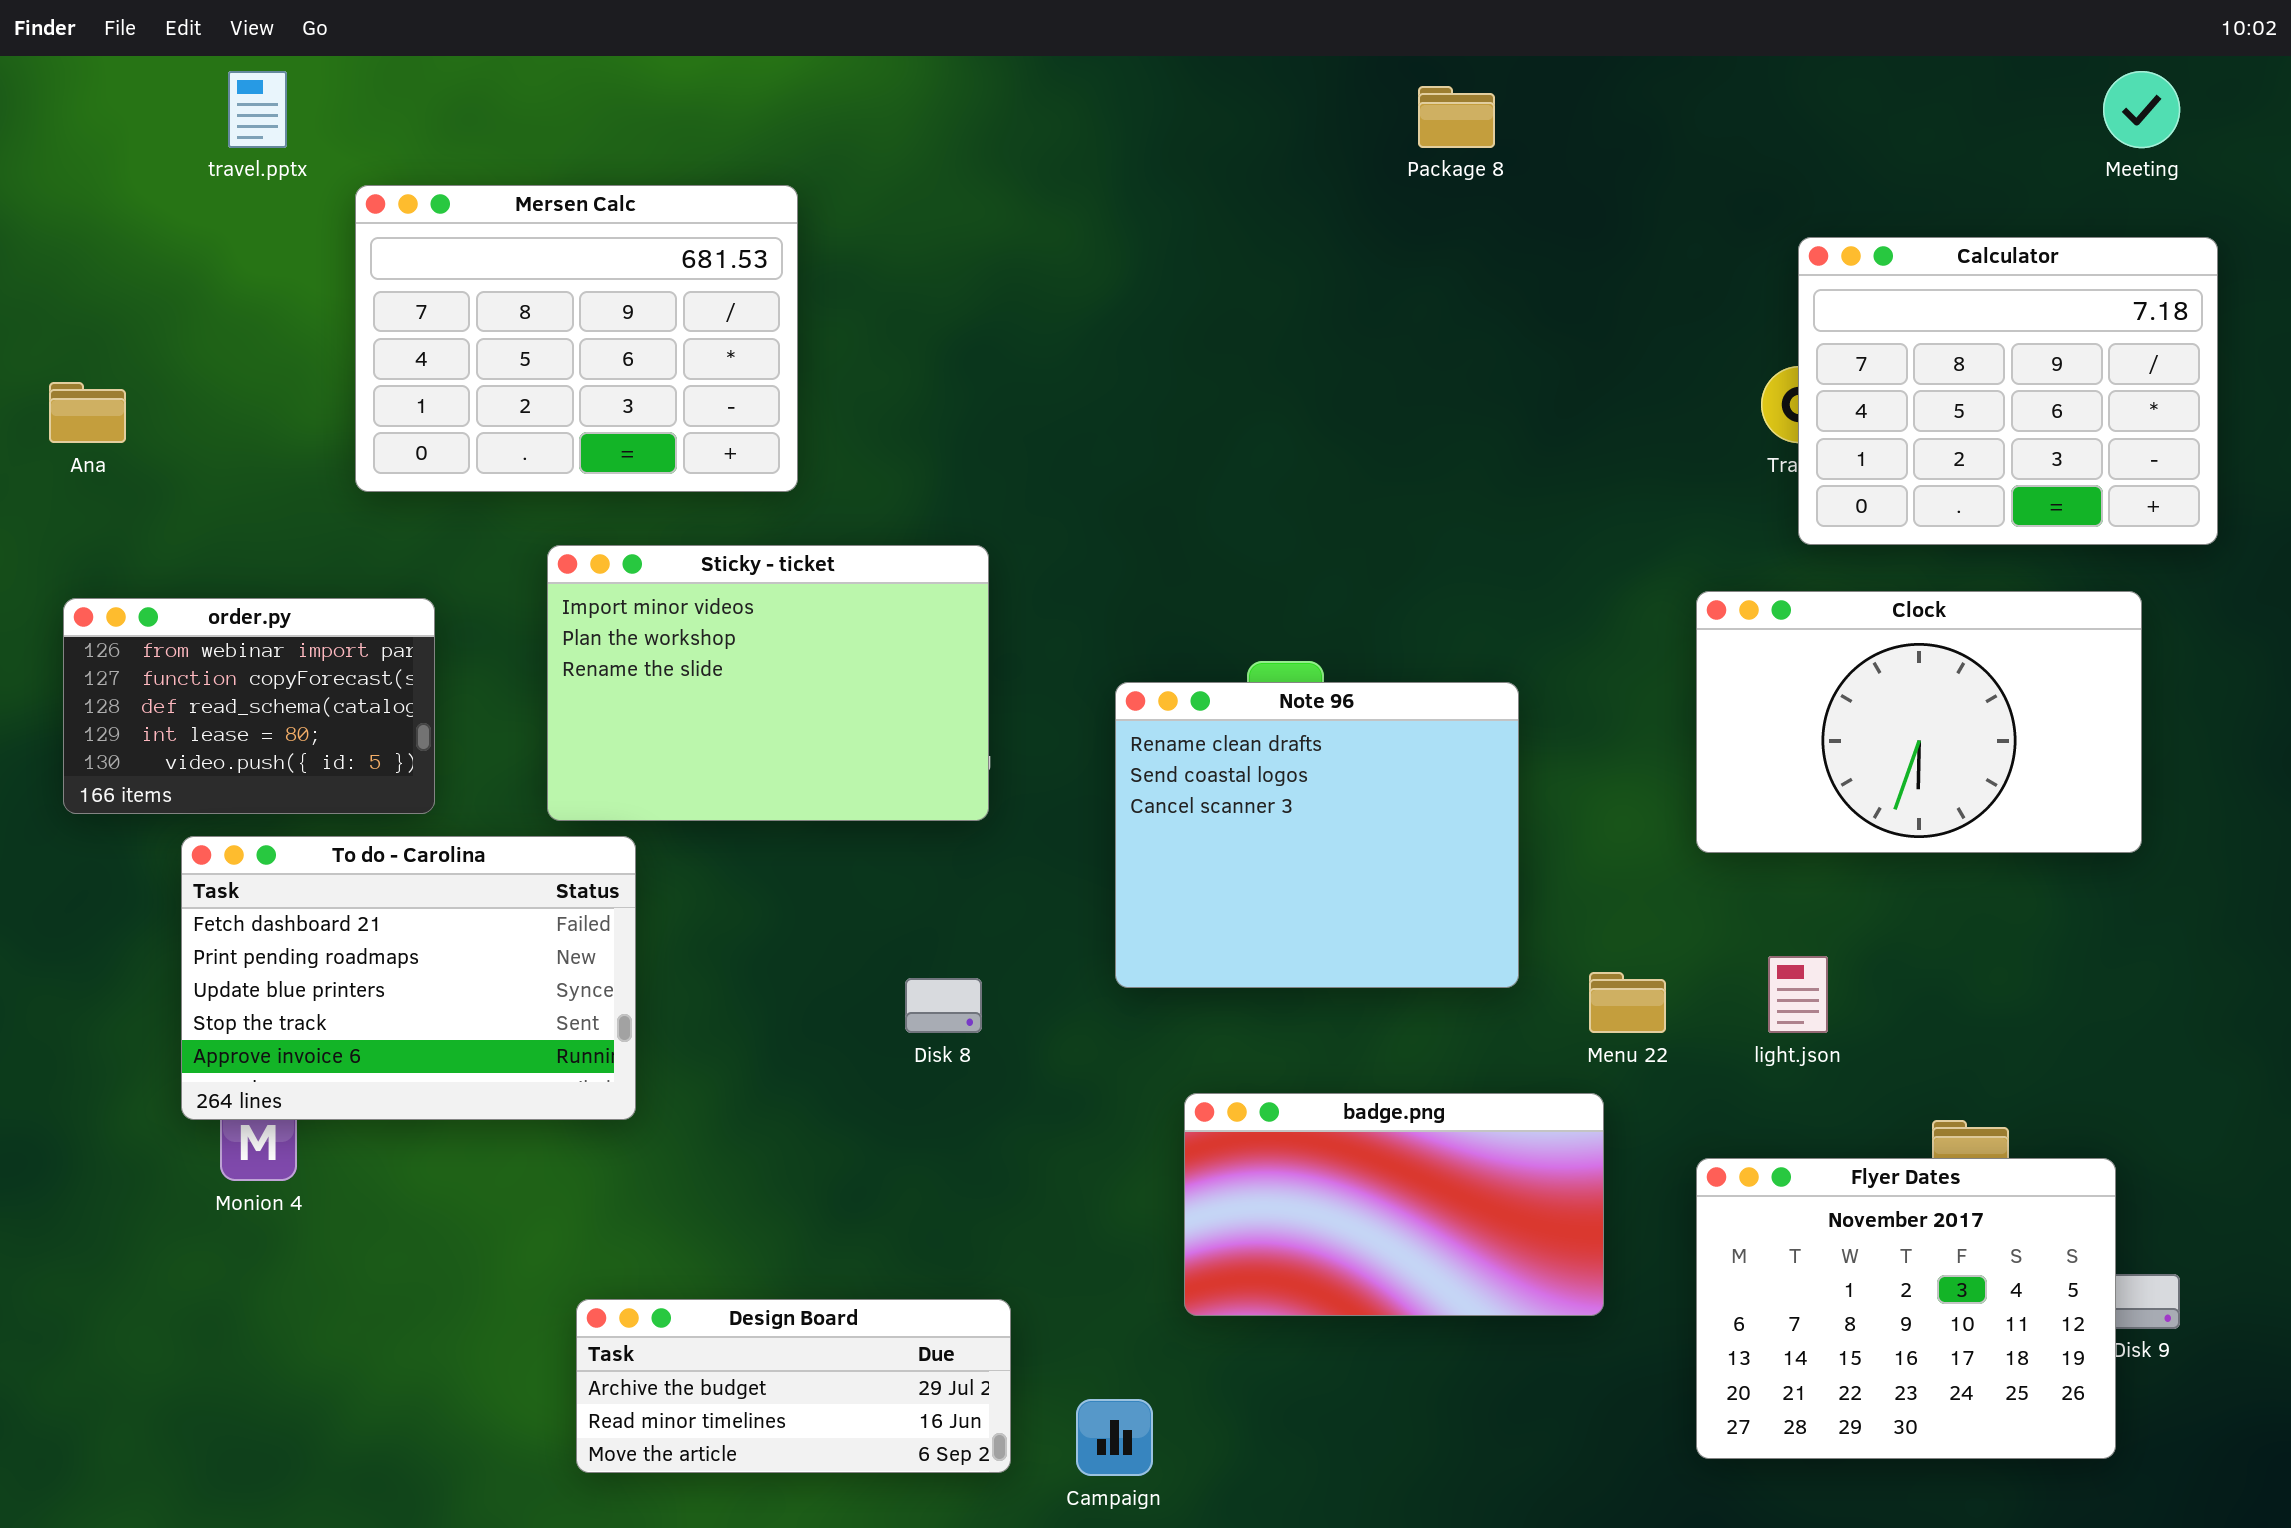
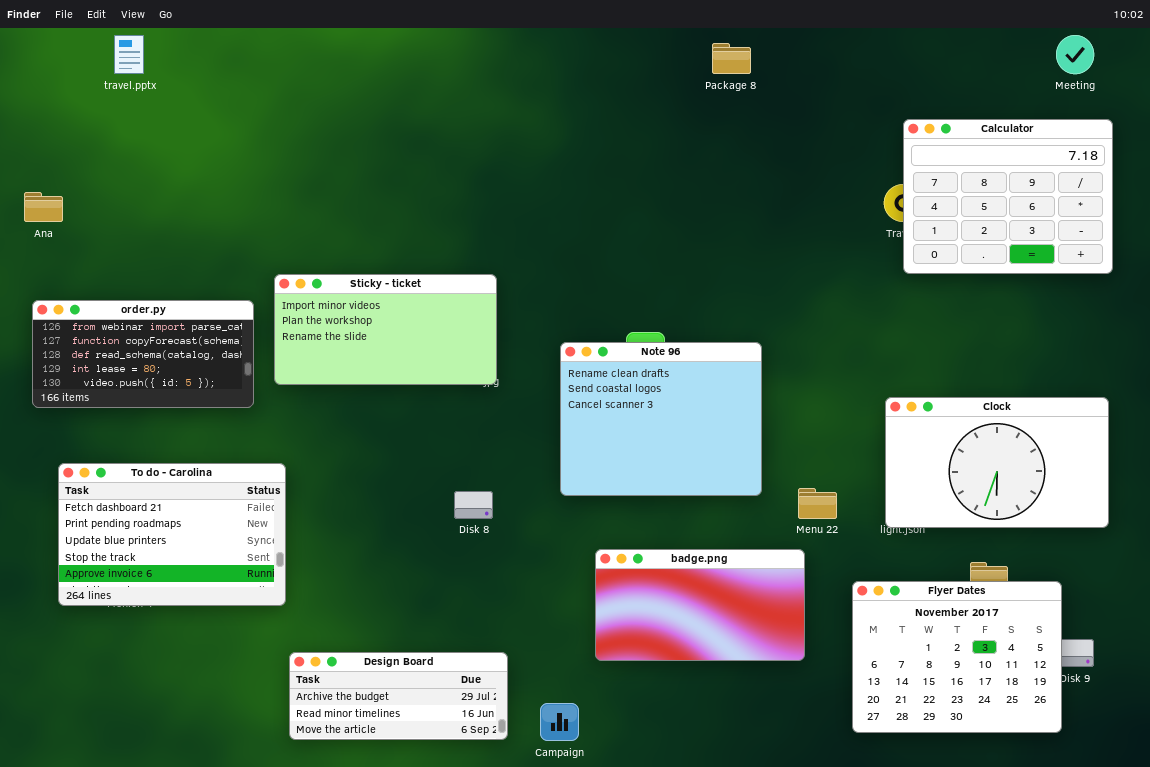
Mersen Calc: [355,185,798,492] -> none, closed
Sticky - ticket: [547,545,989,821] -> [274,274,497,385], resized
Clock: [1696,591,2142,853] -> [885,397,1109,528], moved
order.py: [63,598,435,814] -> [32,300,254,408], resized
To do - Carolina: [181,836,636,1120] -> [58,463,286,606], moved

